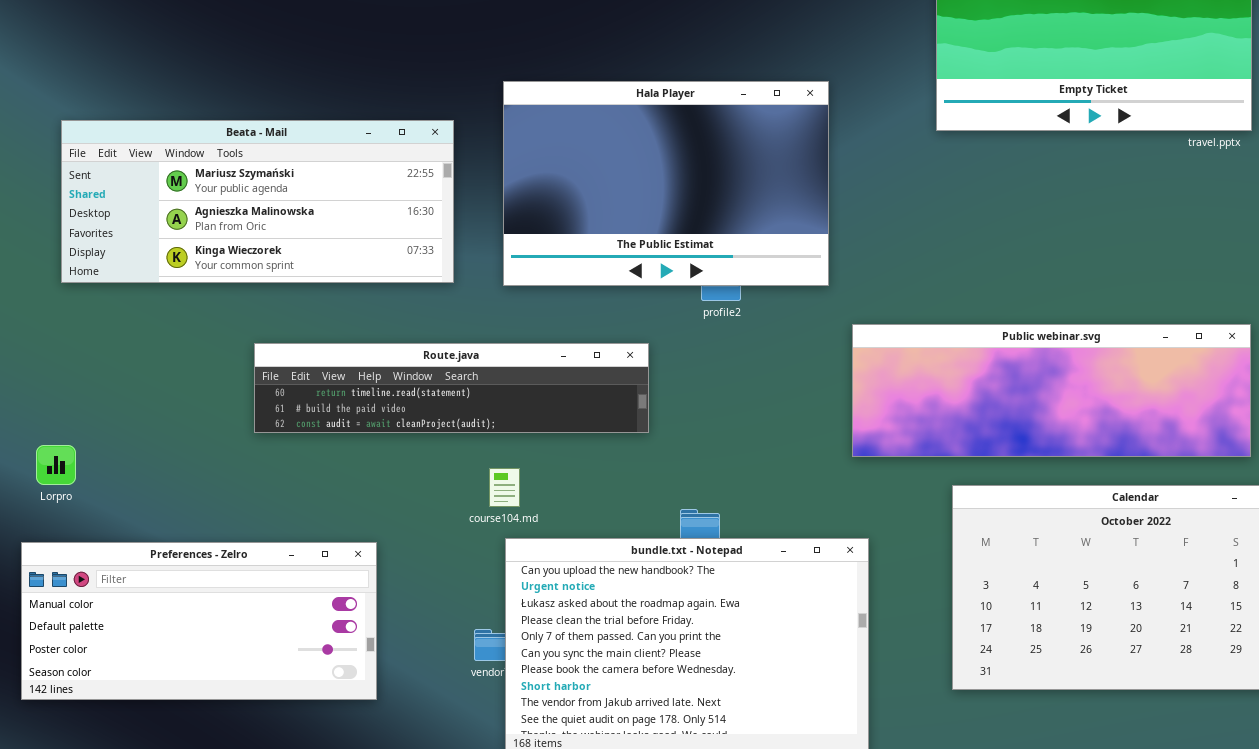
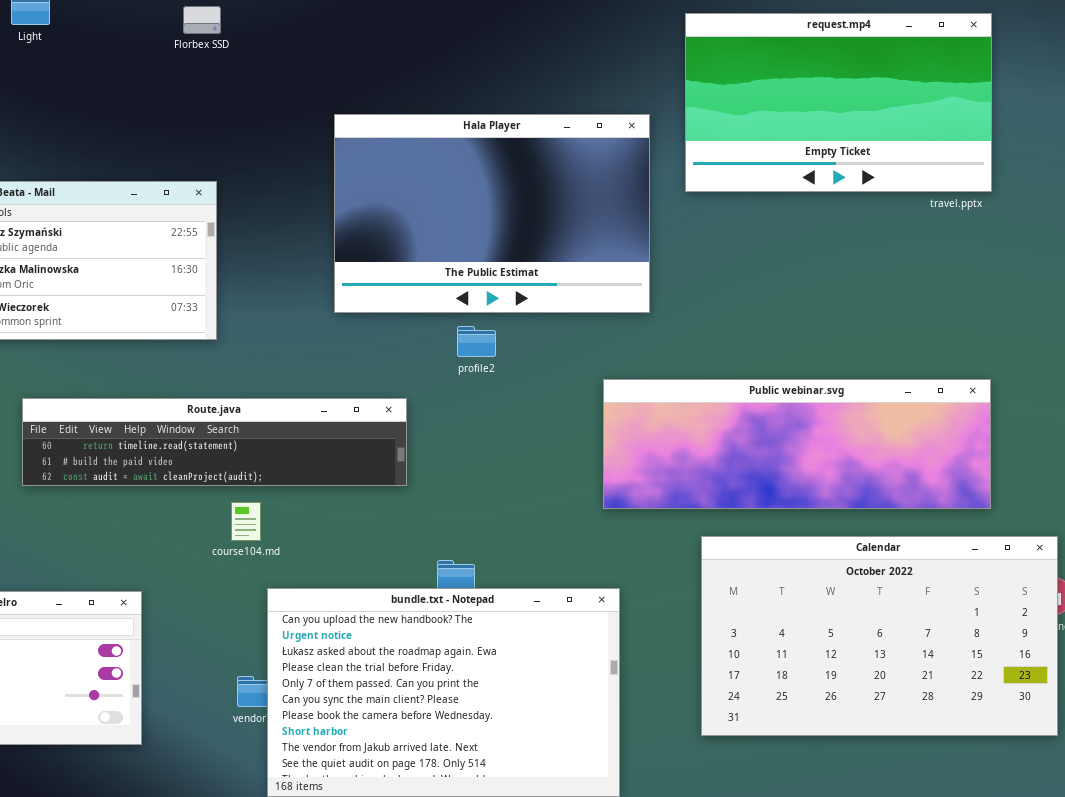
Hala Player: [503,81,829,286] -> [334,114,650,313], moved
course104.md: [489,468,520,507] -> [231,502,261,541], moved

